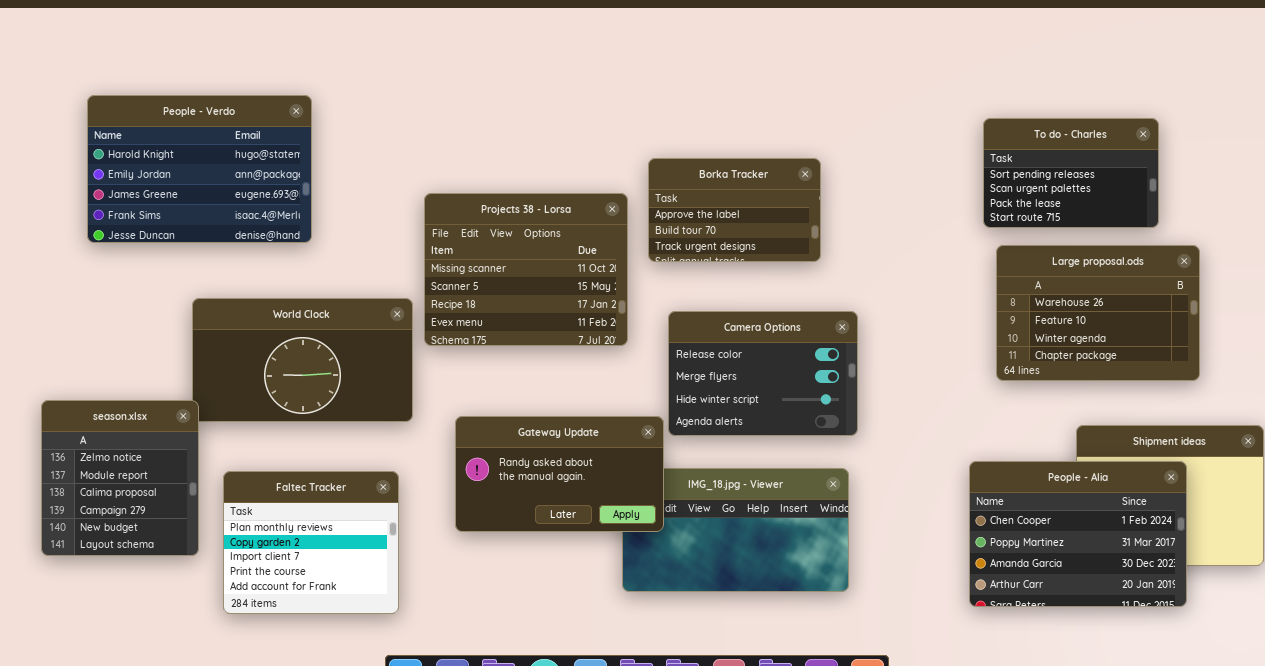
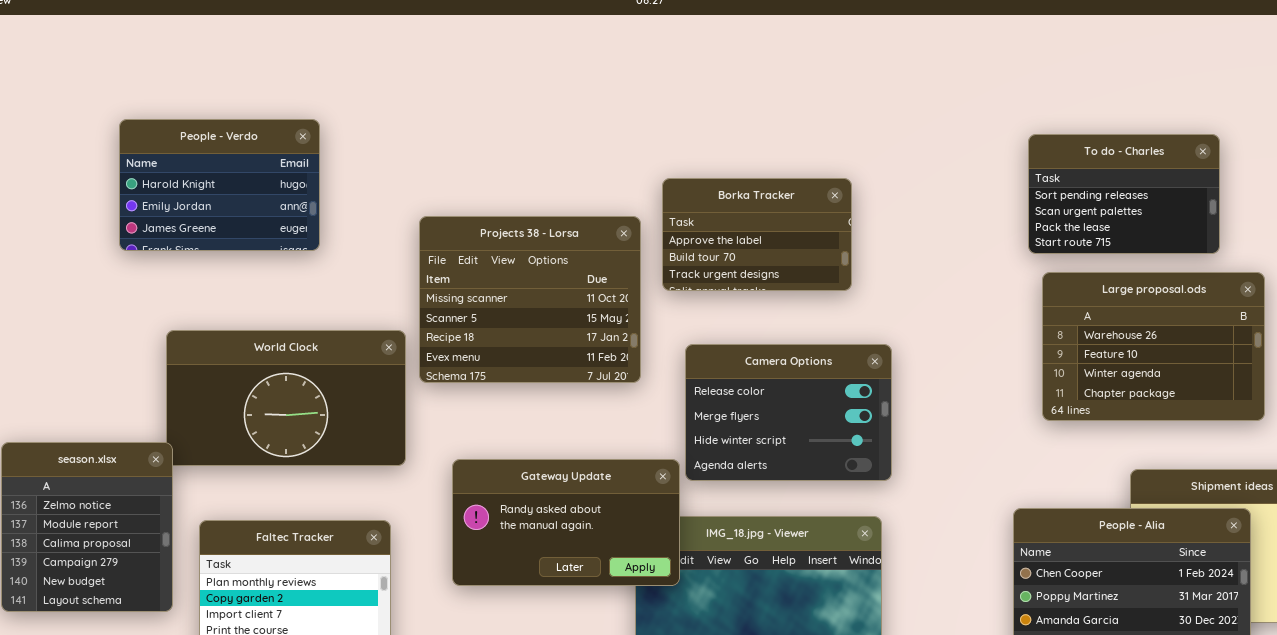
People - Verdo: [87,95,312,243] -> [119,119,320,251], moved, resized

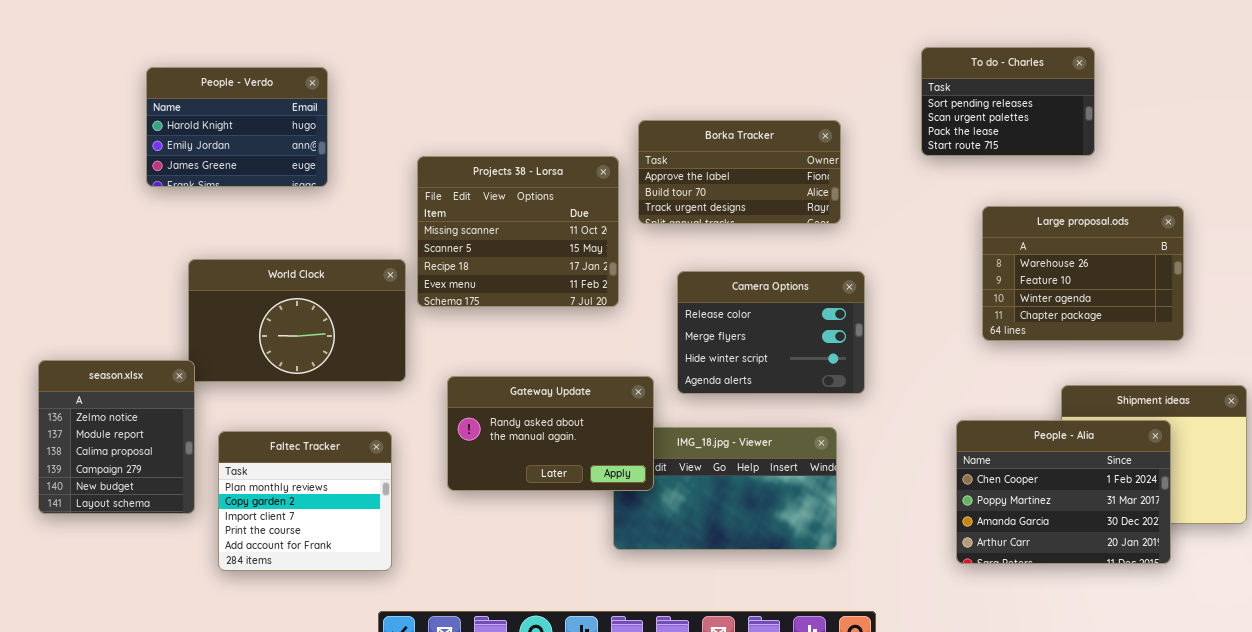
To do - Charles: [1028,134,1220,254] -> [921,47,1095,156], moved
Borka Tracker: [662,178,852,291] -> [638,120,841,224], resized
Camera Options: [685,344,892,481] -> [677,271,865,394], moved

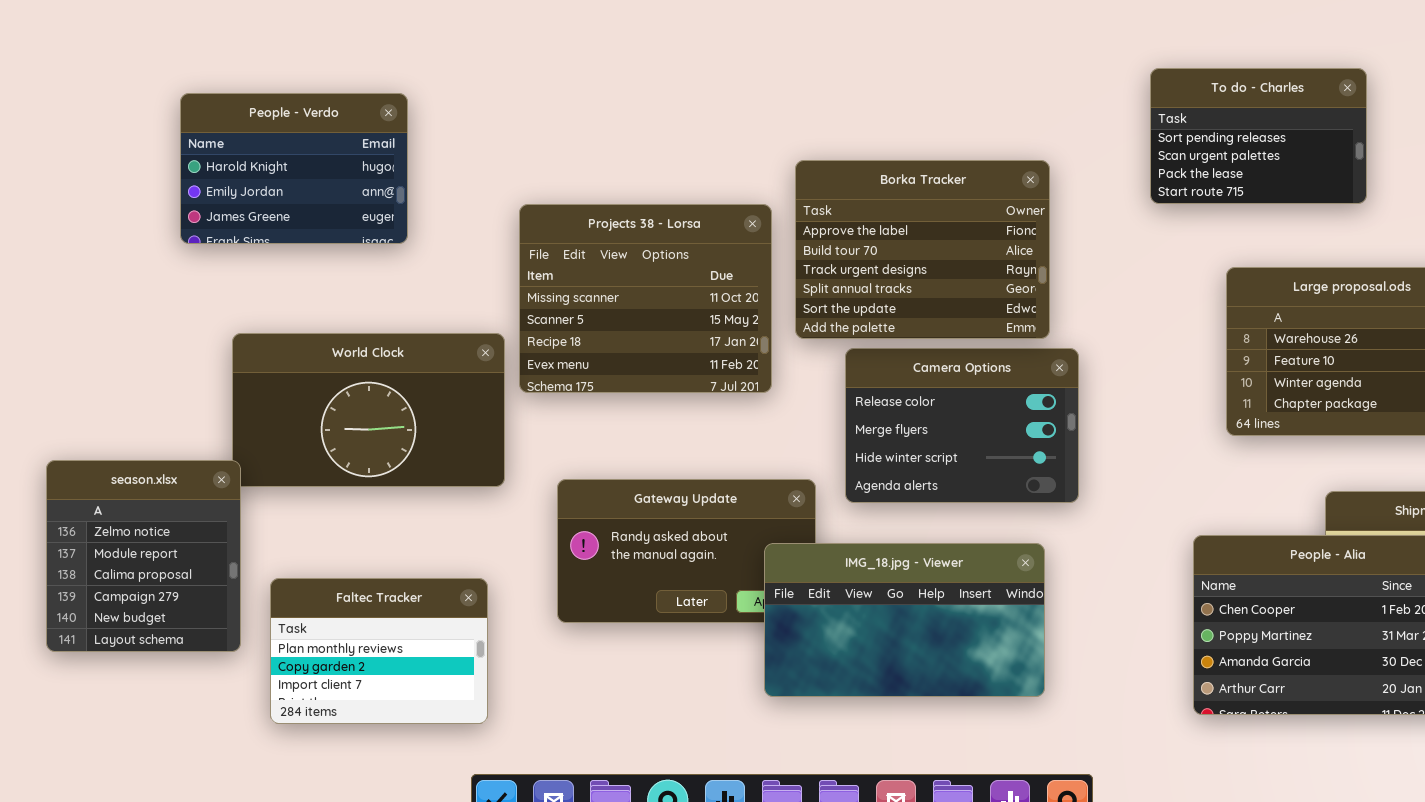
Borka Tracker: [638,120,841,224] -> [795,160,1050,339], resized
IMG_18.jpg - Viewer: [613,427,837,550] -> [764,543,1045,697], raised
Faltec Tracker: [218,431,392,571] -> [270,578,488,724], resized

